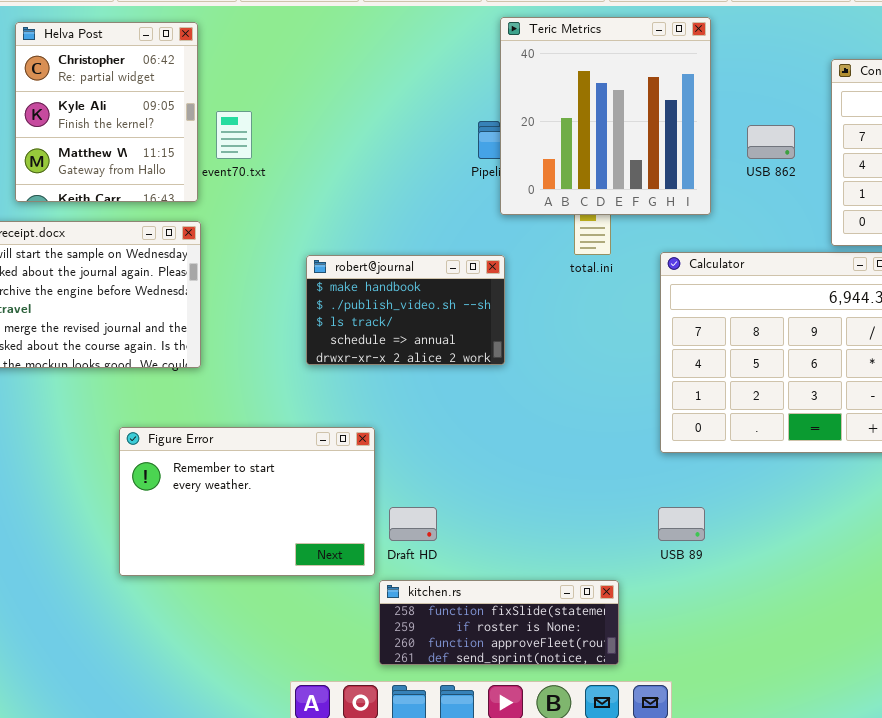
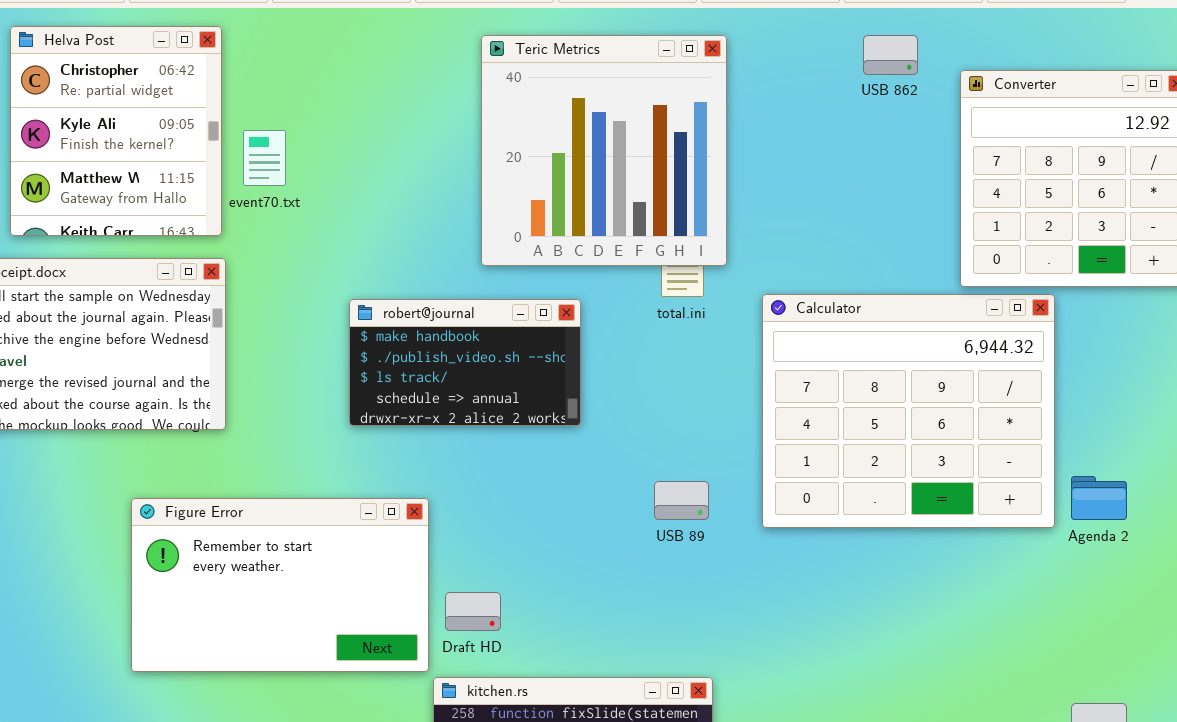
Teric Metrics: [500,17,711,215] -> [481,35,727,266], moved
USB 862: [747,125,795,159] -> [863,35,918,75], moved
USB 89: [658,507,705,541] -> [654,481,709,520], moved

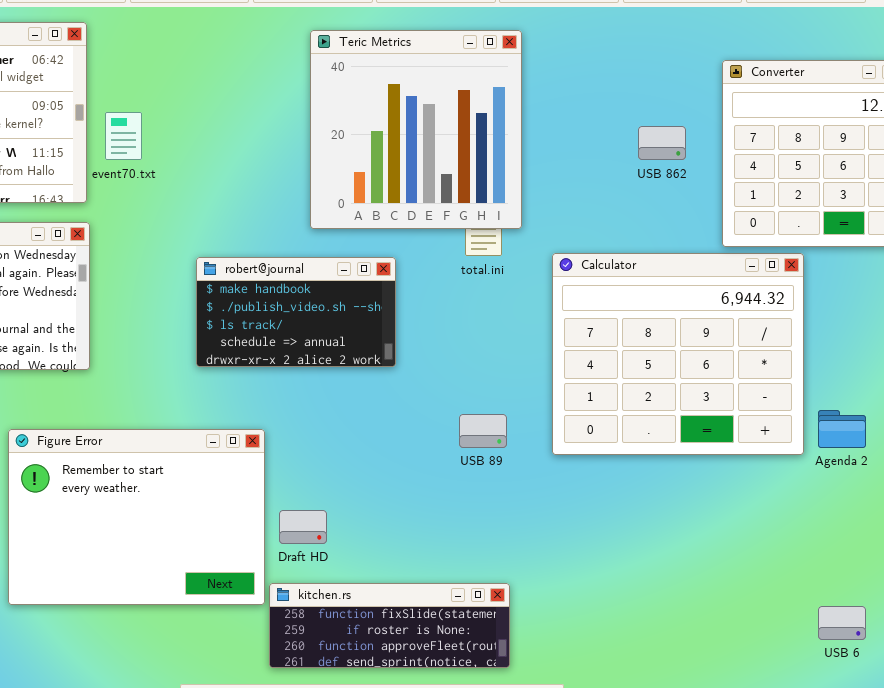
USB 862: [863,35,918,75] -> [638,126,686,160], moved
Figure Error: [131,498,429,672] -> [8,429,265,605], resized

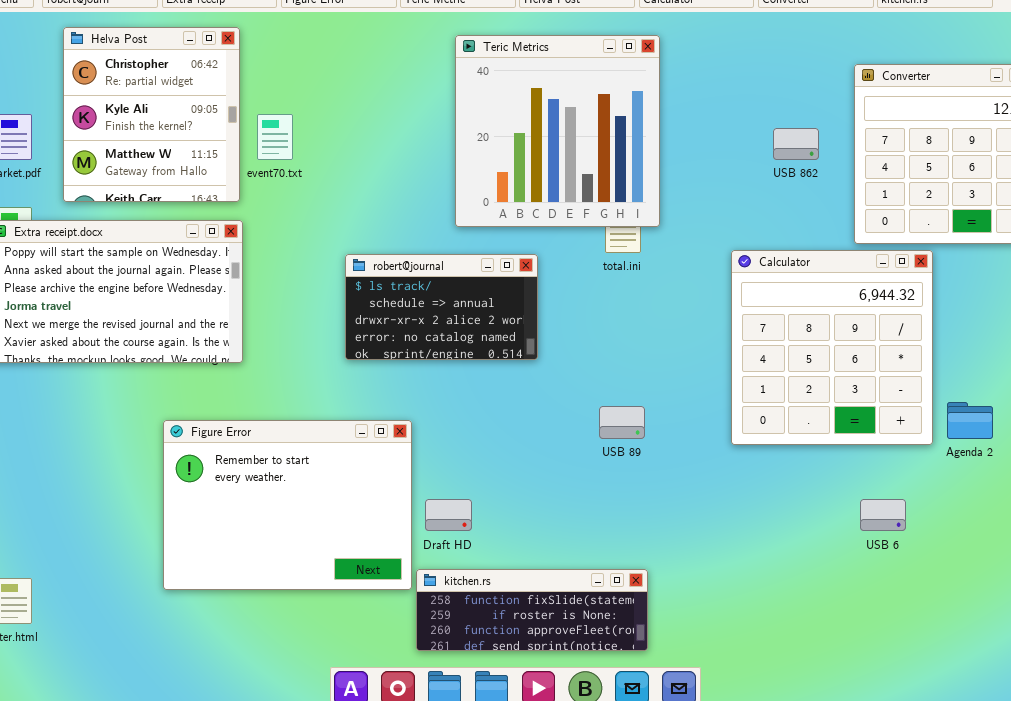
Calculator: [552,253,804,455] -> [731,250,933,445], resized
robert@journal: [196,257,396,367] -> [345,254,538,360], scrolled down 2 rows
USB 6: [818,606,866,640] -> [860,499,906,531], moved

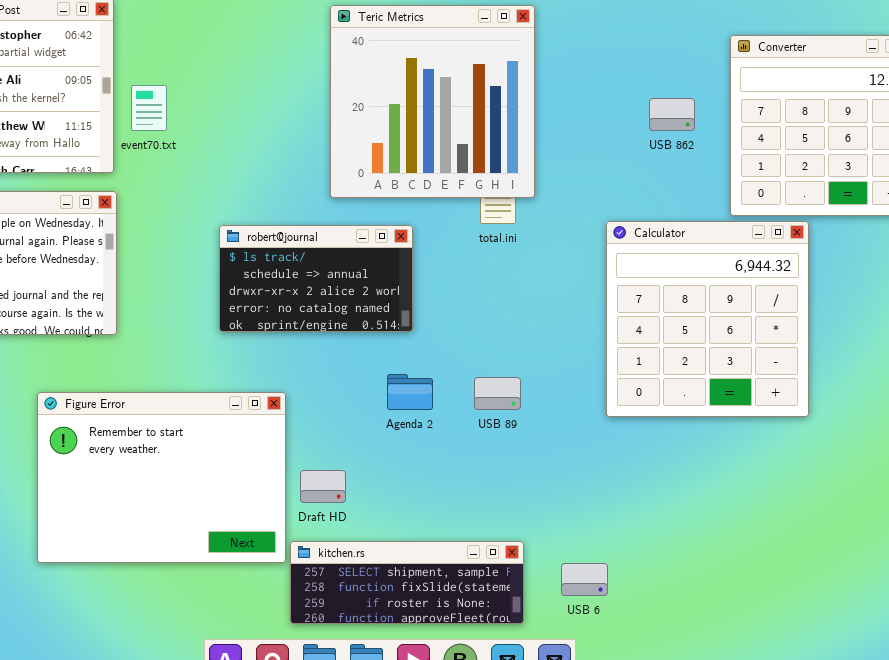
Agenda 2: [947,402,993,439] -> [387,374,433,410], moved
USB 6: [860,499,906,531] -> [561,563,608,596], moved
kitchen.rs: [416,569,648,651] -> [290,541,524,624], scrolled up 1 row

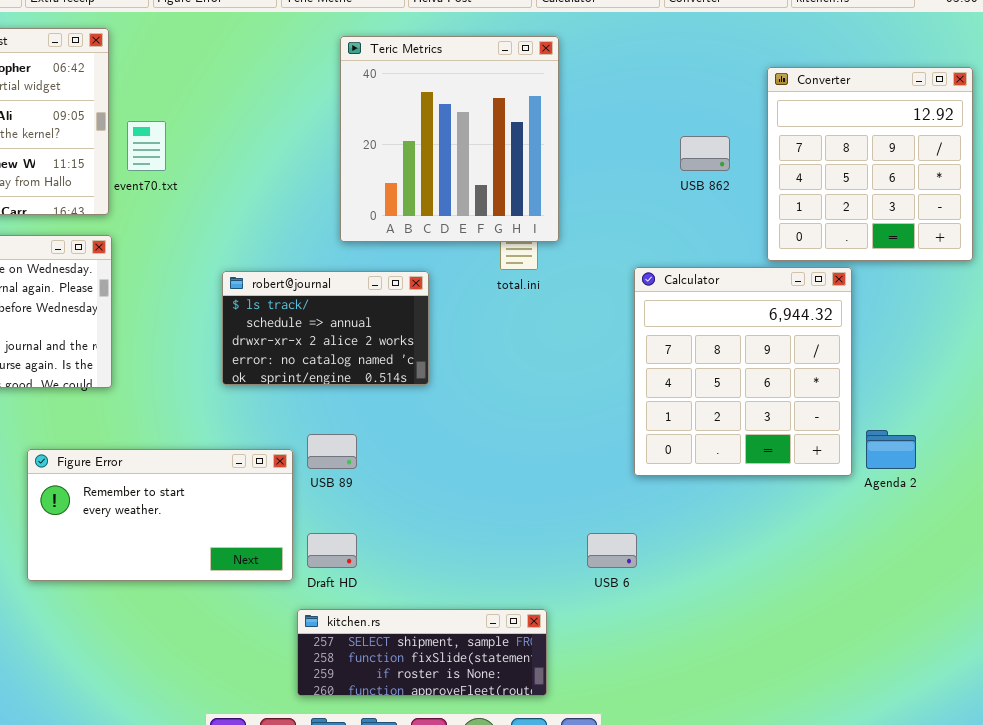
Agenda 2: [387,374,433,410] -> [866,430,916,469], moved
USB 89: [474,377,521,410] -> [307,434,357,469], moved
Figure Error: [37,392,286,563] -> [27,449,293,581], resized
USB 6: [561,563,608,596] -> [587,533,637,568], moved

